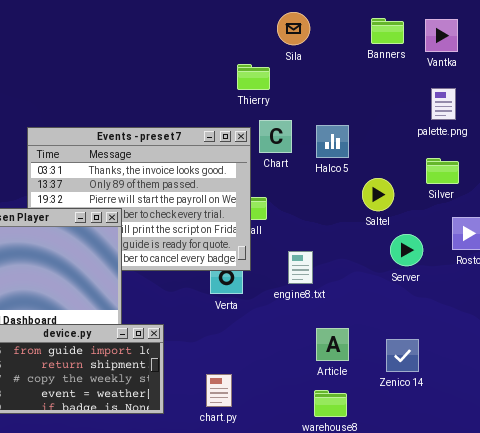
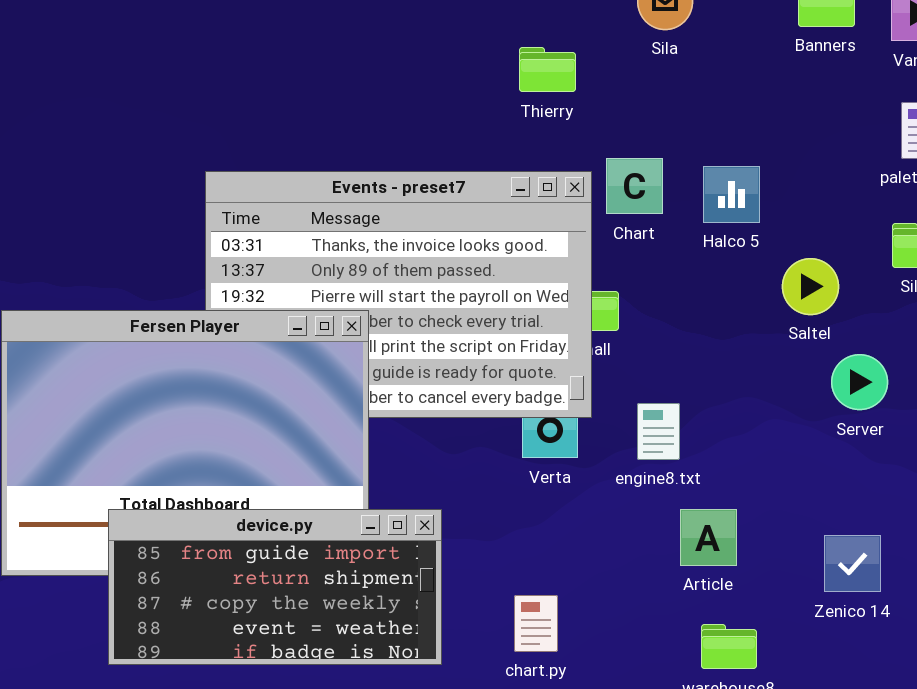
Thierry: [237,64,270,90] -> [519,47,576,92], moved
engine8.txt: [288,251,313,284] -> [637,403,680,460], moved
Article: [316,328,349,361] -> [680,509,737,566], moved

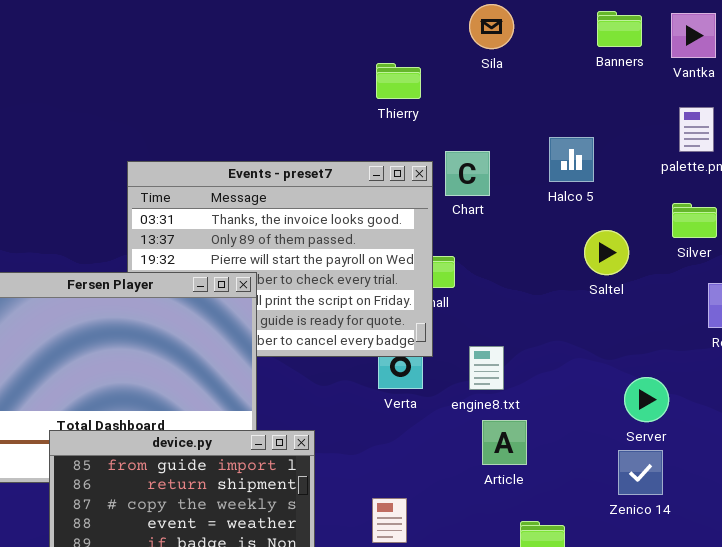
Halco 5: [703,166,760,223] -> [549,137,594,182], moved
Server: [831,354,888,410] -> [624,377,669,422], moved
Article: [680,509,737,566] -> [482,420,527,465], moved

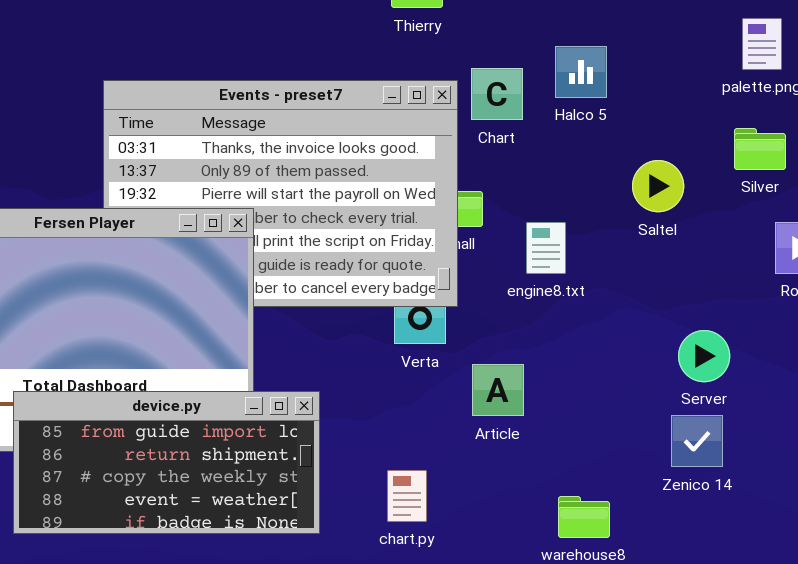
Halco 5: [549,137,594,182] -> [555,46,607,98], moved
engine8.txt: [469,346,504,390] -> [526,222,566,274], moved
Article: [482,420,527,465] -> [472,364,524,416], moved

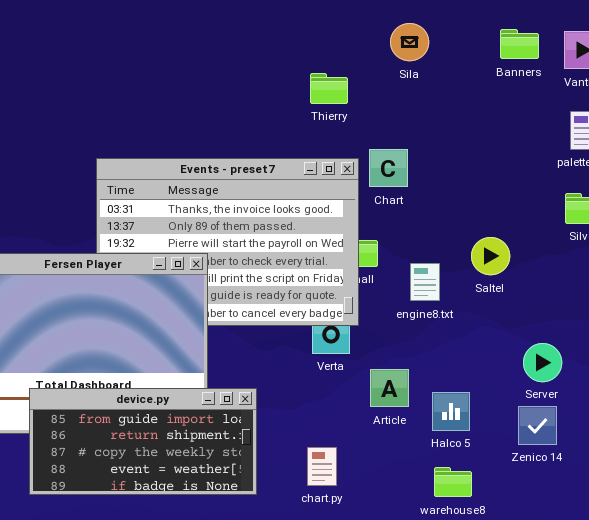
Halco 5: [555,46,607,98] -> [432,392,470,431], moved
Saltel: [632,160,684,212] -> [471,237,510,275], moved

